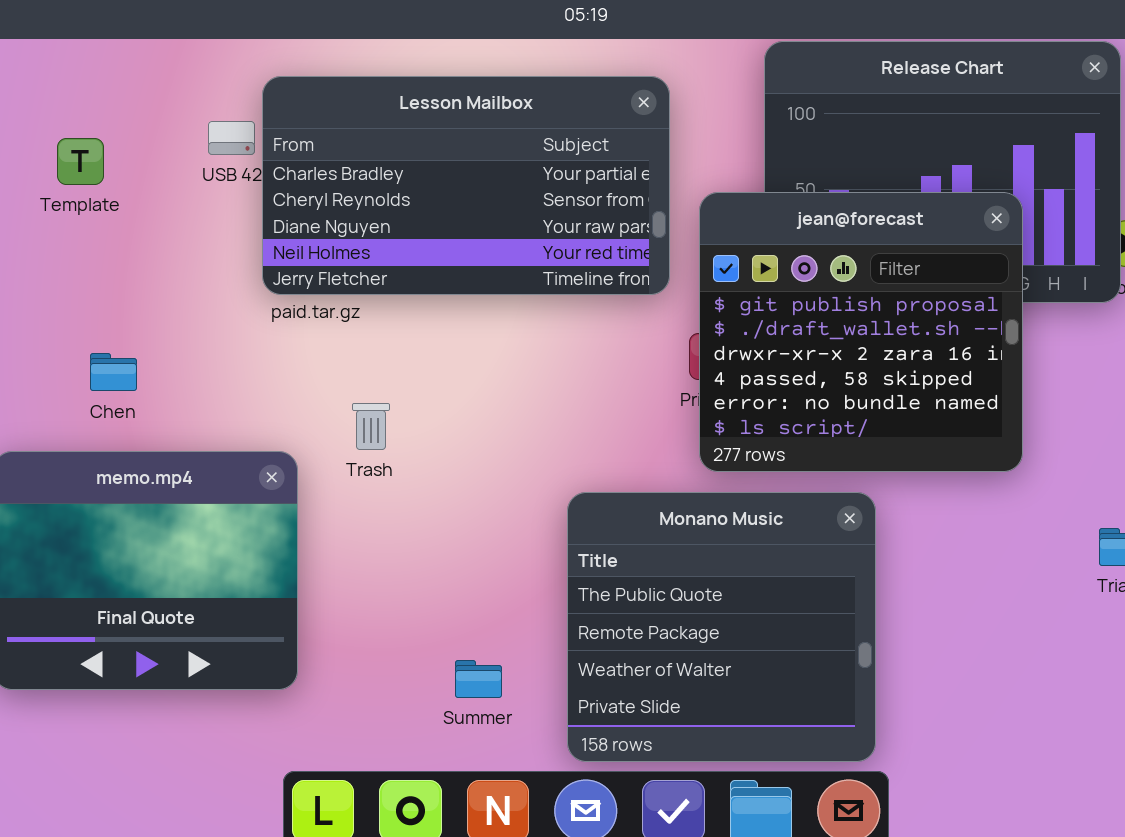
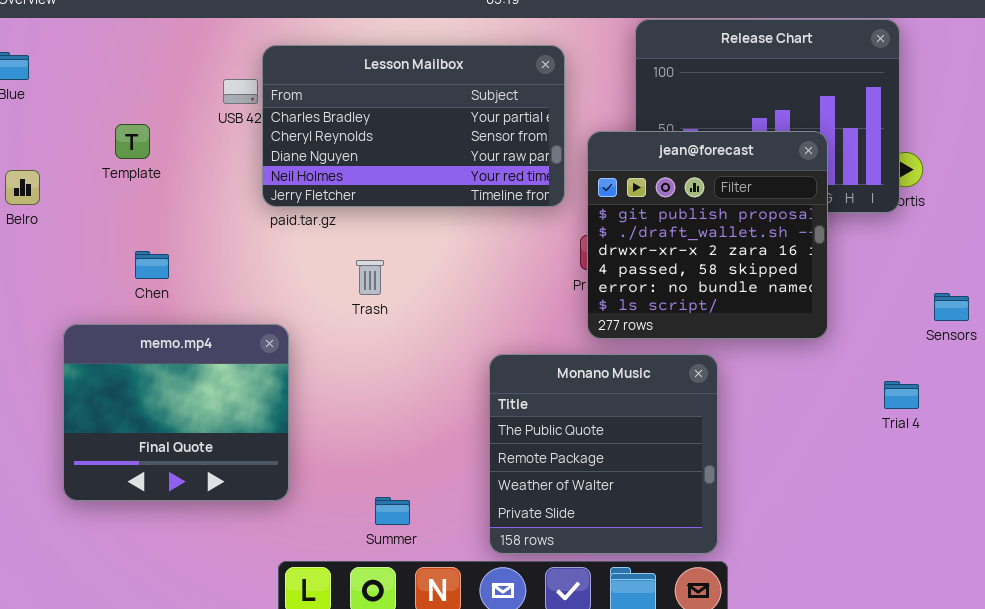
Template: [57,138,104,185] -> [115,124,150,159], moved
Trash: [352,403,390,450] -> [356,260,384,295], moved
Summer: [455,660,502,698] -> [375,497,410,525], moved

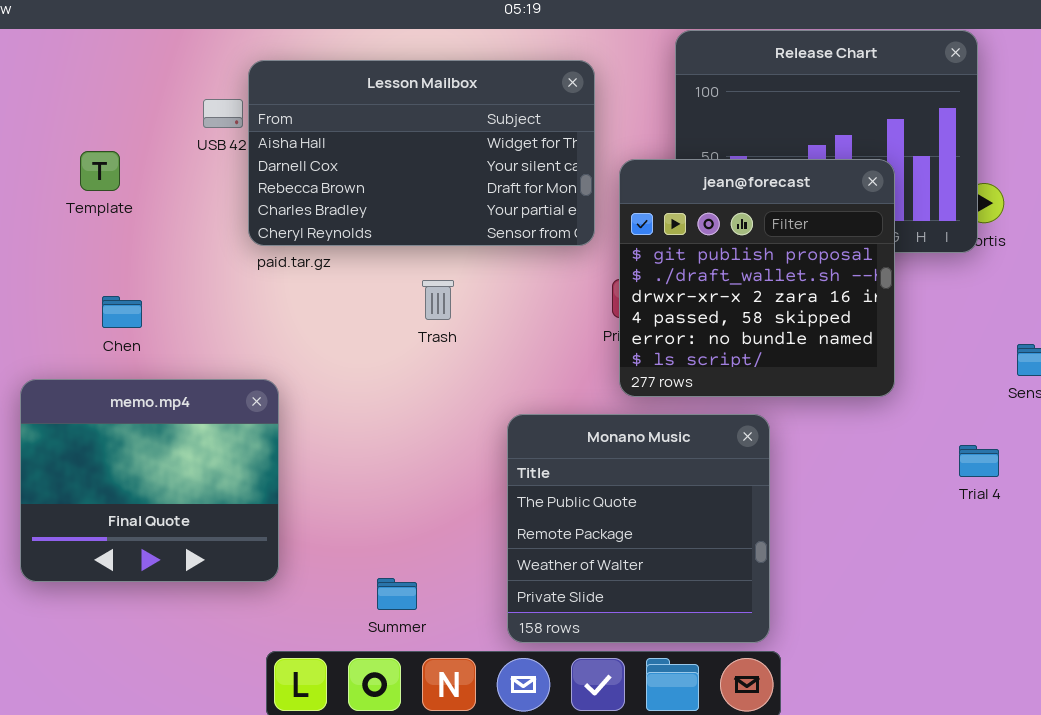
Lesson Mailbox: [262,45,565,207] -> [248,60,595,246], scrolled up 3 rows
Trash: [356,260,384,295] -> [422,280,454,320], moved

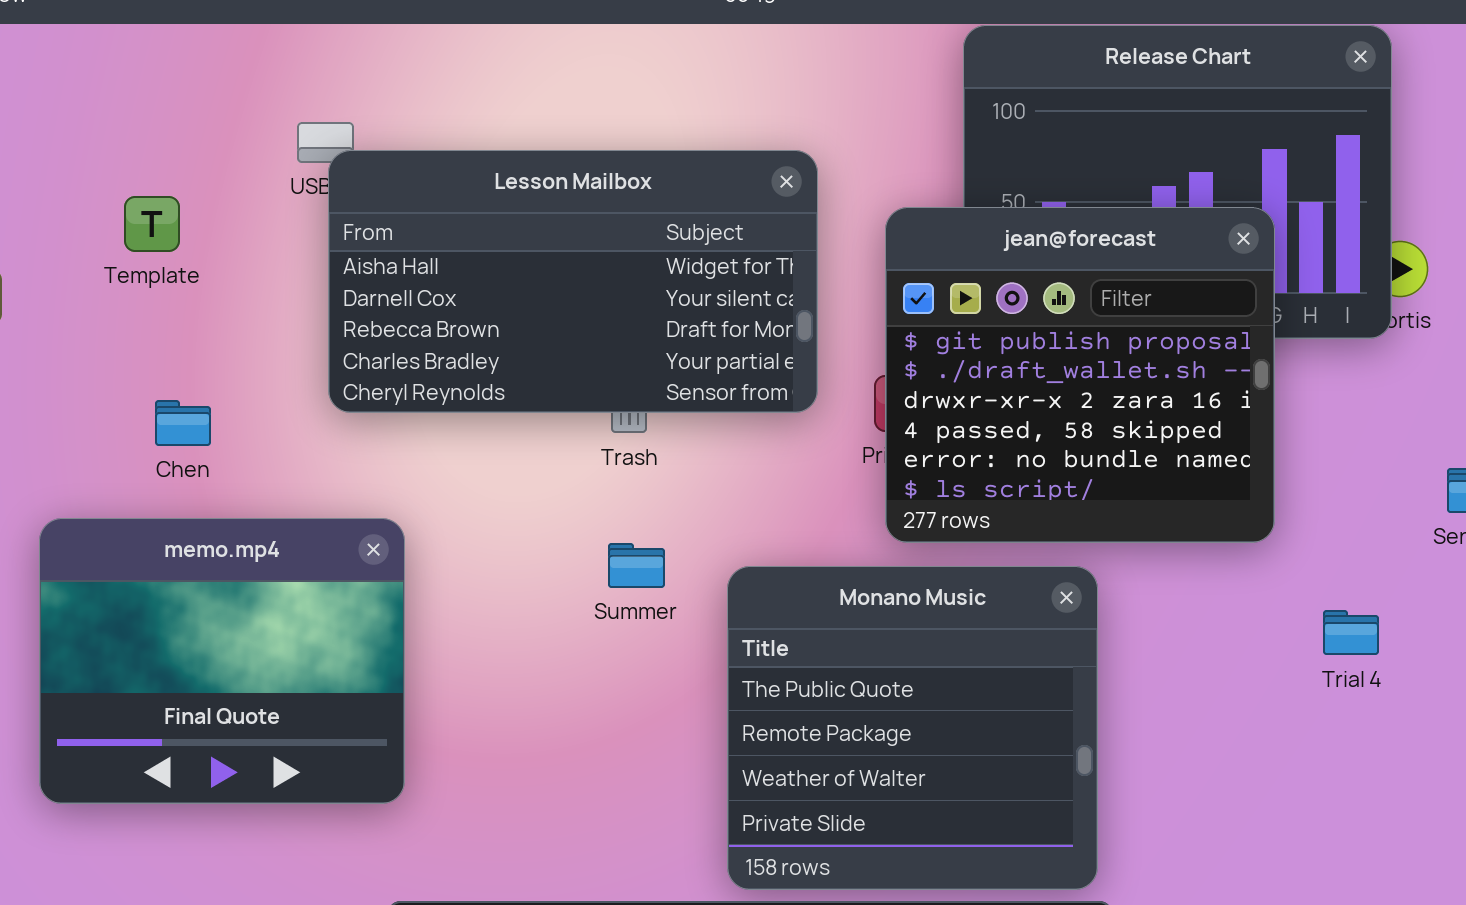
Lesson Mailbox: [248,60,595,246] -> [328,150,818,413], moved
Trial 4: [959,445,999,477] -> [1323,610,1379,655], moved
Summer: [377,578,417,610] -> [608,543,665,588], moved

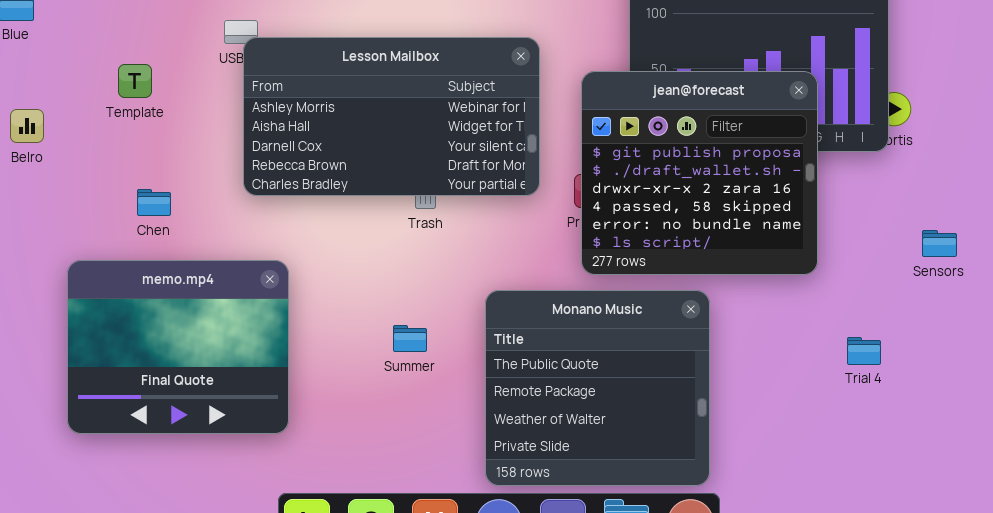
Lesson Mailbox: [328,150,818,413] -> [243,37,540,196], scrolled up 1 row
Summer: [608,543,665,588] -> [393,325,427,352], moved
Trial 4: [1323,610,1379,655] -> [847,337,881,365], moved

